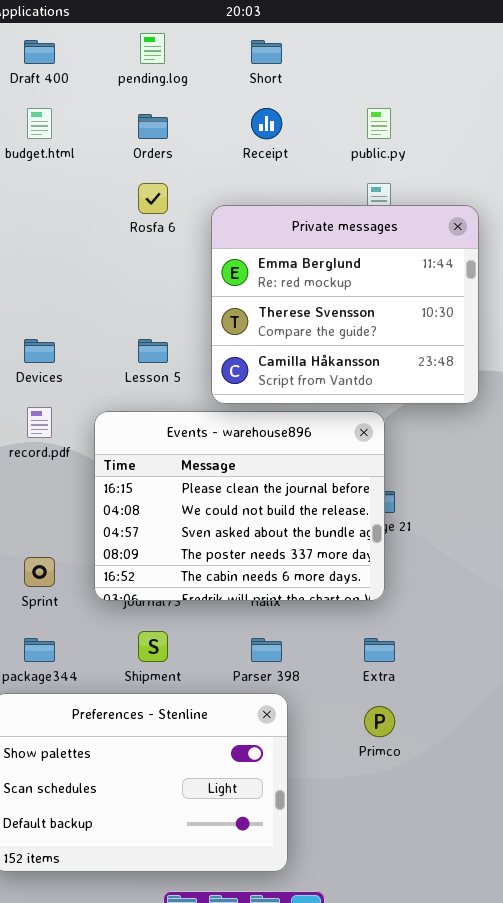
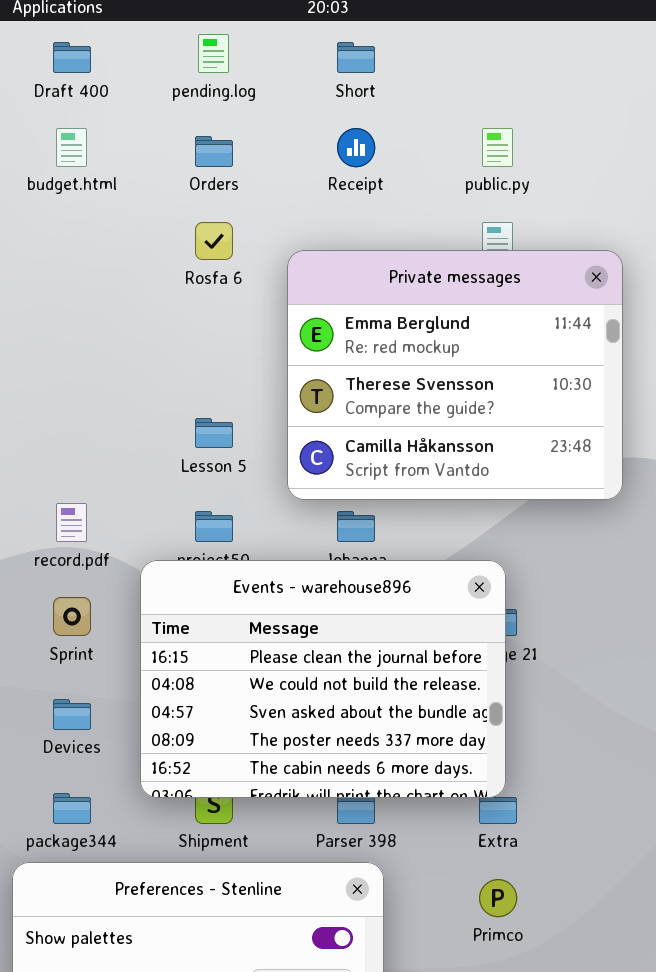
Devices: [24,339,55,363] -> [53,699,91,730], moved
Events - warehouse896: [94,411,385,601] -> [140,560,506,798], moved
Sprint: [24,557,55,587] -> [53,597,91,636], moved

